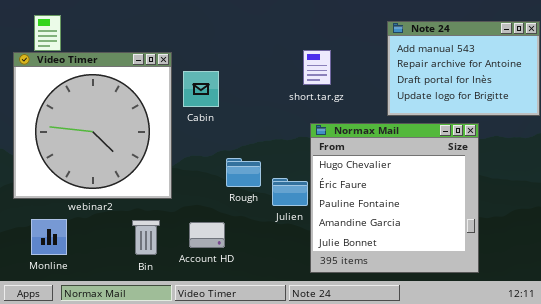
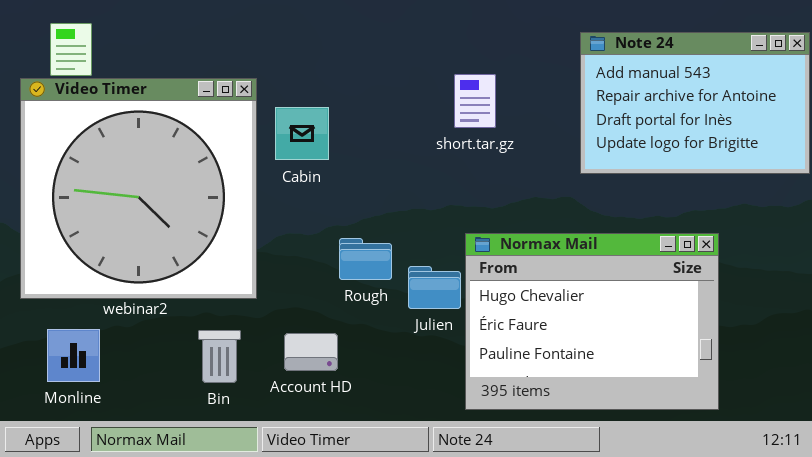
Normax Mail: [310,123,479,273] -> [465,233,719,410], resized

